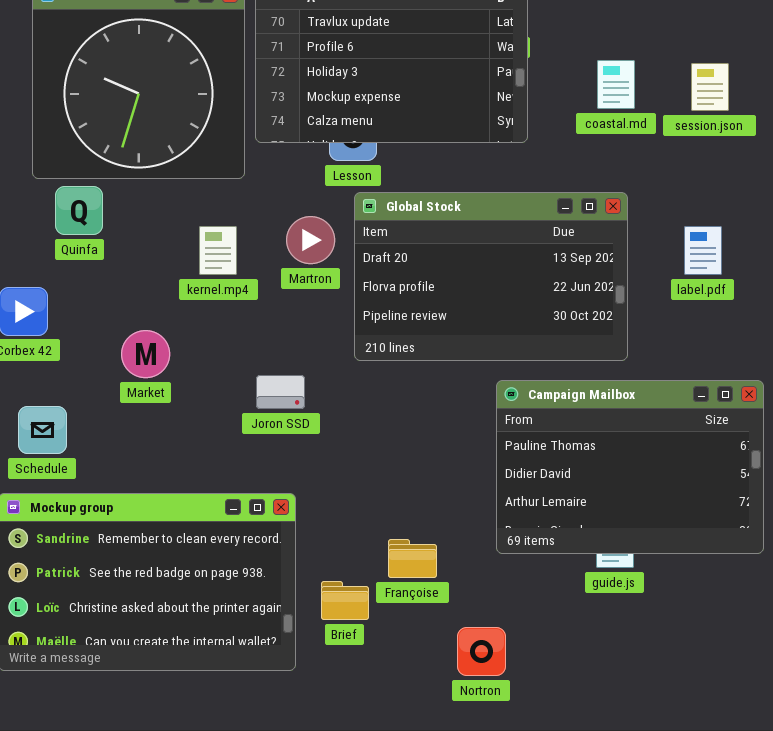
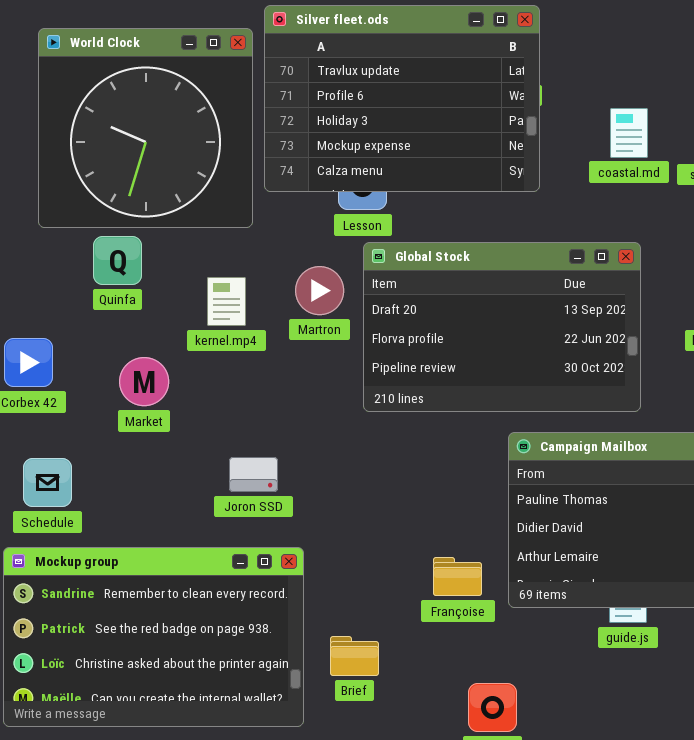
Quinfa: [55,186,103,235] -> [93,236,142,285], moved
Market: [121,330,170,378] -> [119,357,169,406], moved
Joron SSD: [256,375,305,409] -> [229,457,278,492], moved
Françoise: [388,539,437,578] -> [433,557,482,596], moved

